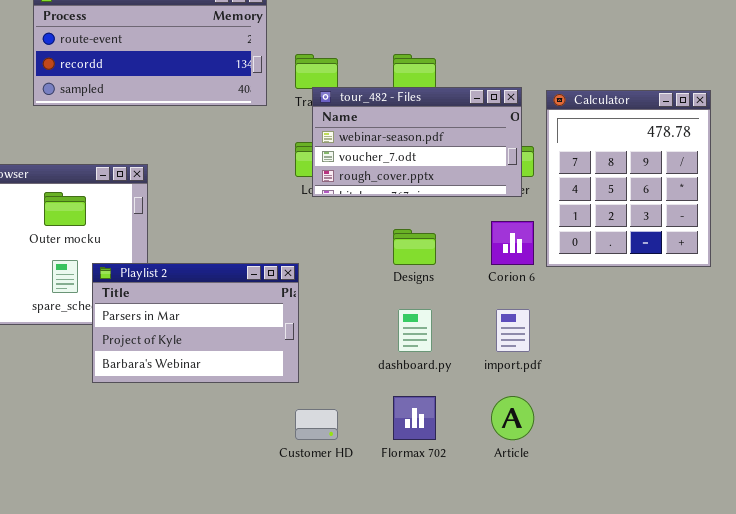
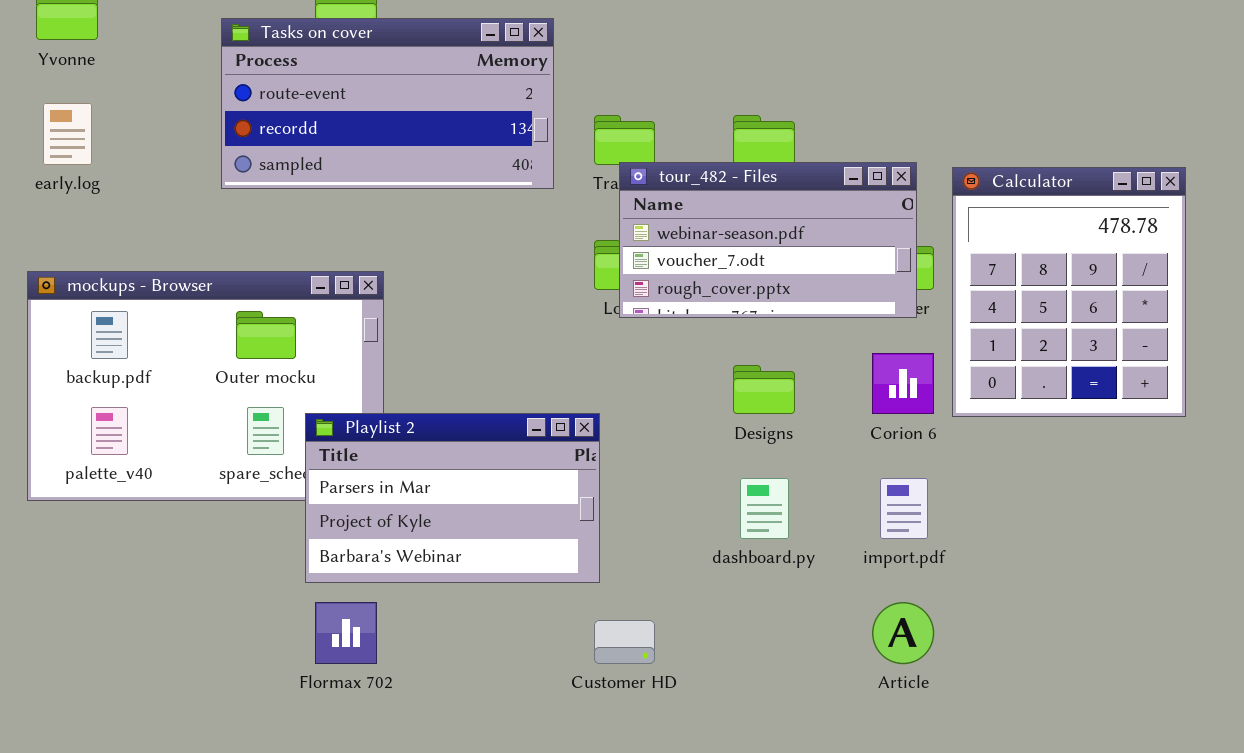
Flormax 702: [393,396,436,440] -> [315,602,377,664], moved

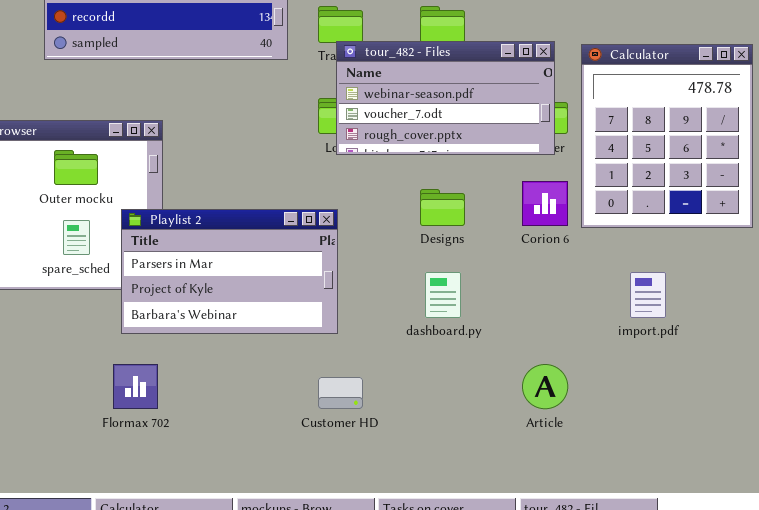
Playlist 2: [305,413,600,583] -> [121,209,338,334], moved
import.pdf: [880,478,928,539] -> [630,272,666,318], moved

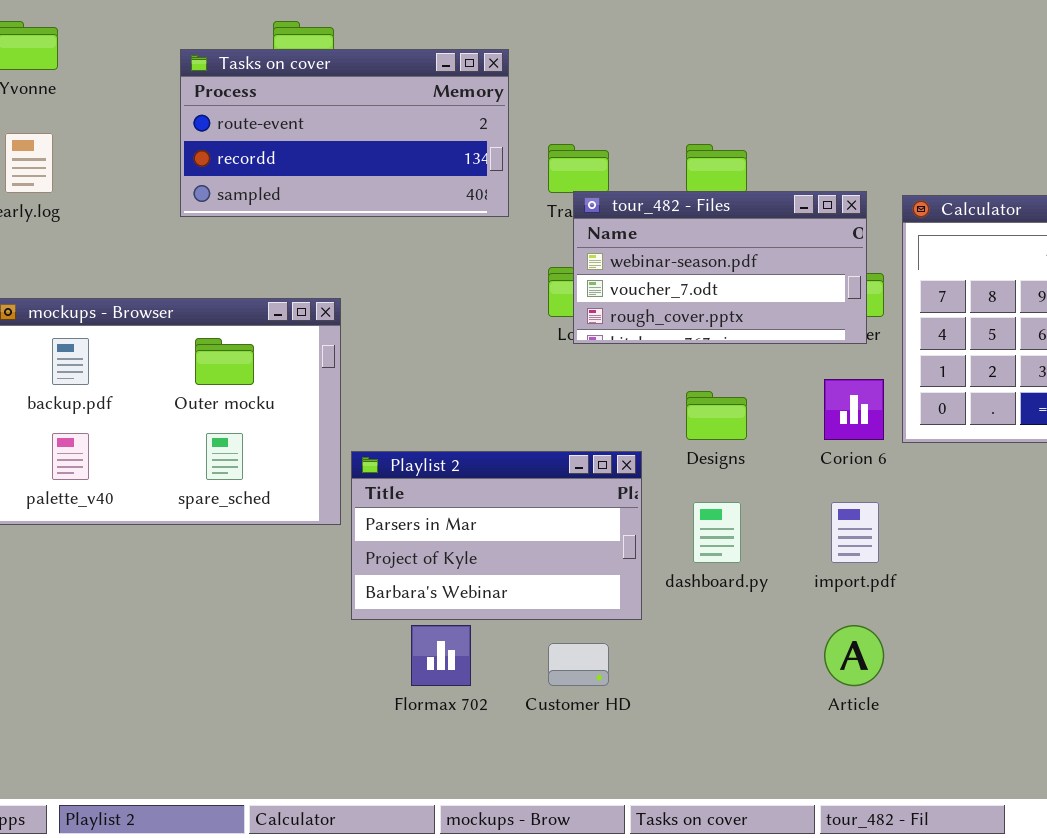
Playlist 2: [121,209,338,334] -> [351,451,642,620], moved
import.pdf: [630,272,666,318] -> [831,502,879,563], moved
Flormax 702: [113,364,158,409] -> [411,625,471,686], moved

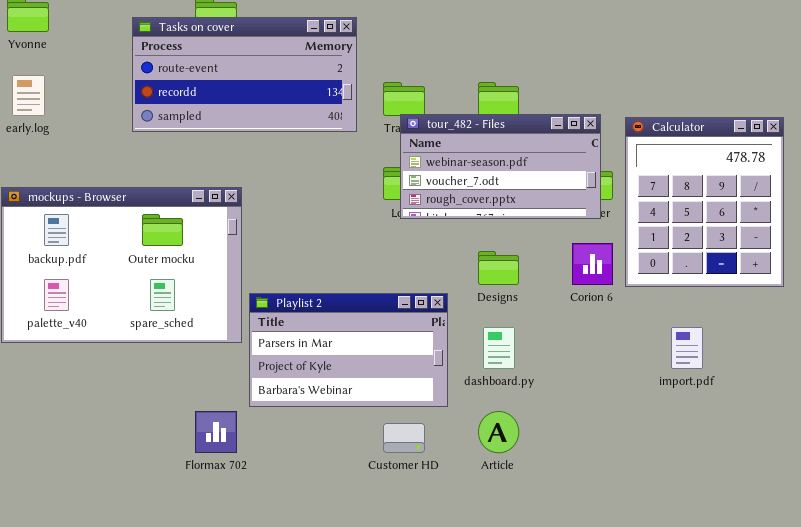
import.pdf: [831,502,879,563] -> [671,327,703,369], moved
Flormax 702: [411,625,471,686] -> [195,411,237,453], moved
Article: [824,625,884,686] -> [478,411,519,453], moved

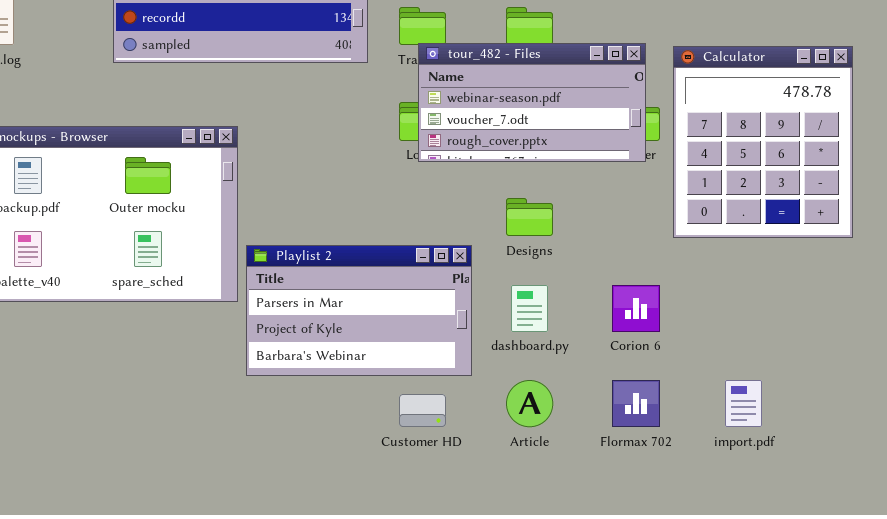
Corion 6: [572,243,613,285] -> [612,285,660,332], moved
import.pdf: [671,327,703,369] -> [725,380,762,427], moved
Flormax 702: [195,411,237,453] -> [612,380,660,427], moved

